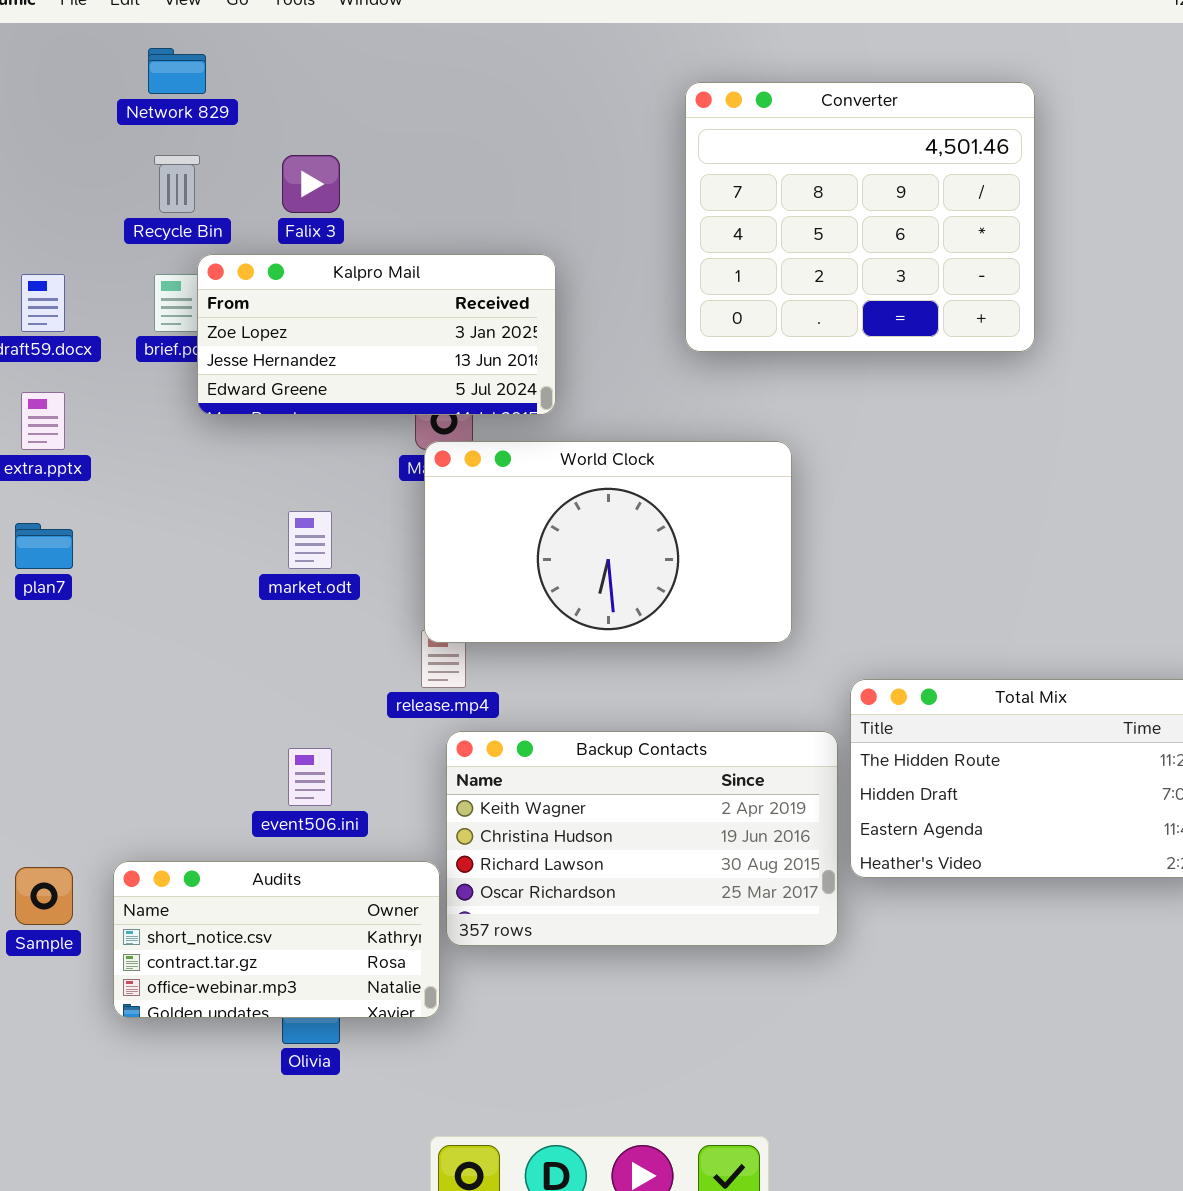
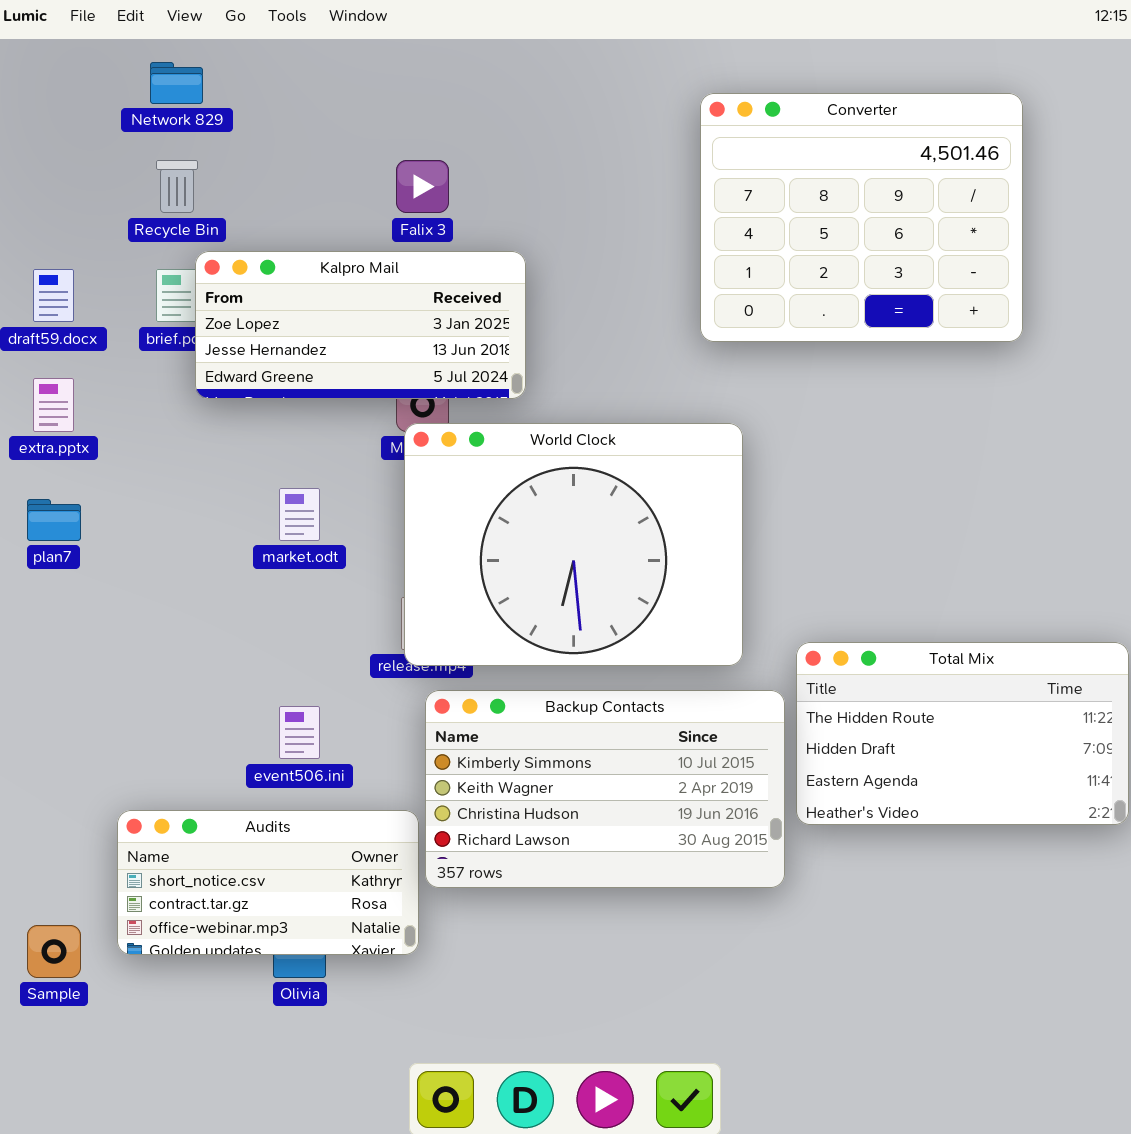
Converter: [685,82,1035,352] -> [700,93,1023,342], moved
Falix 3: [282,155,340,213] -> [396,160,449,213], moved
World Clock: [424,441,792,643] -> [404,423,743,666], resized
Backup Contacts: [446,731,838,946] -> [425,690,785,888], scrolled up 1 row
Sample: [15,867,73,925] -> [27,925,81,978], moved

